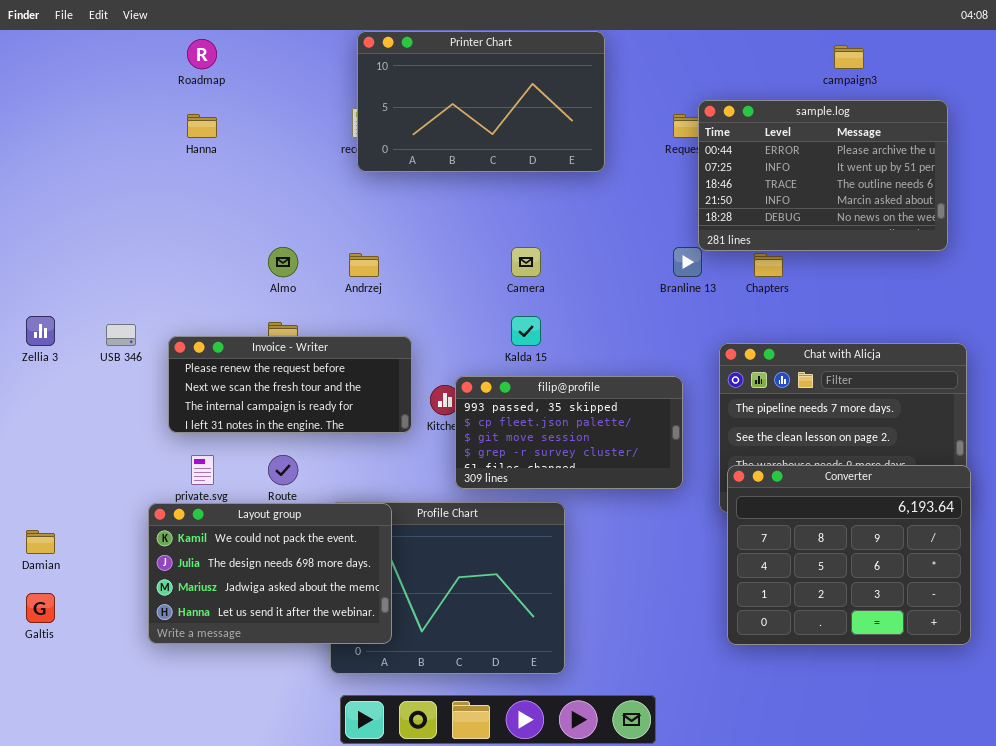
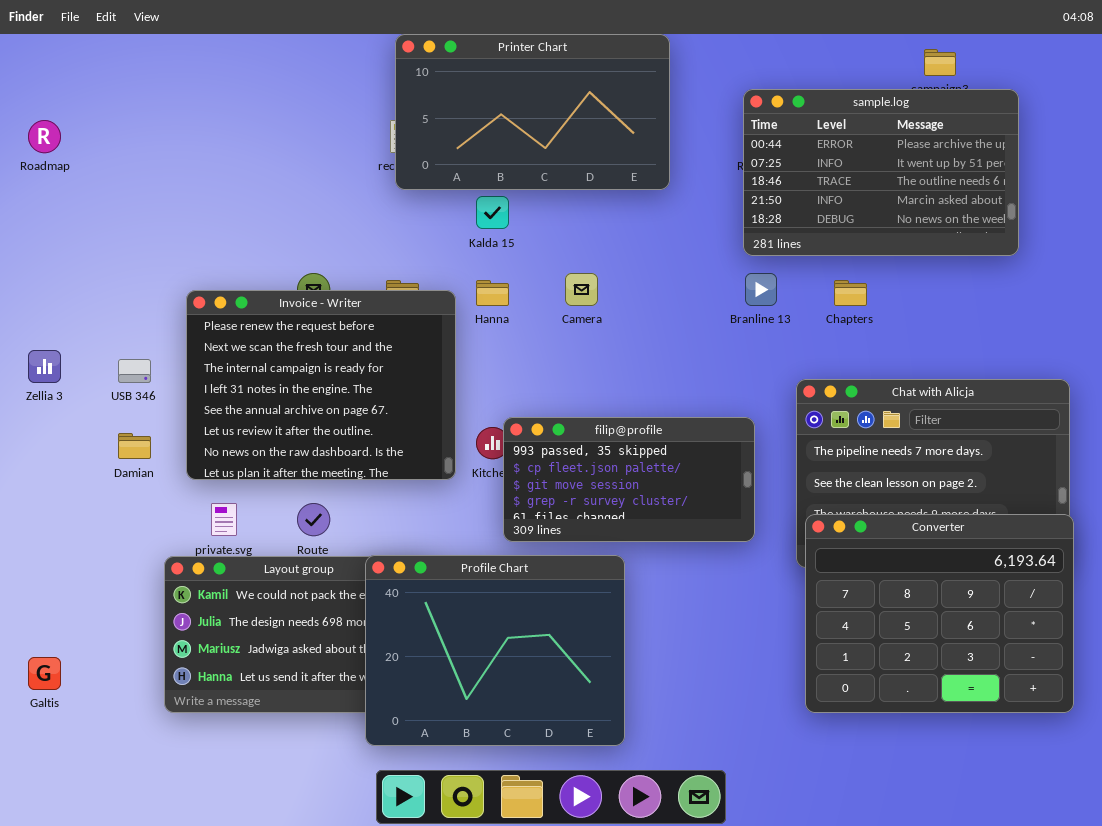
Roadmap: [187,39,217,69] -> [28,120,61,153], moved
sample.log: [698,100,948,251] -> [743,89,1019,256], moved
Hanna: [187,114,217,138] -> [476,280,509,306], moved
Kalda 15: [511,316,541,346] -> [476,196,509,229], moved
Invoice - Writer: [168,336,412,433] -> [186,290,456,480], resized
Profile Chart: [330,502,565,674] -> [365,555,625,746], raised
Damian: [26,530,55,554] -> [118,433,151,459], moved

